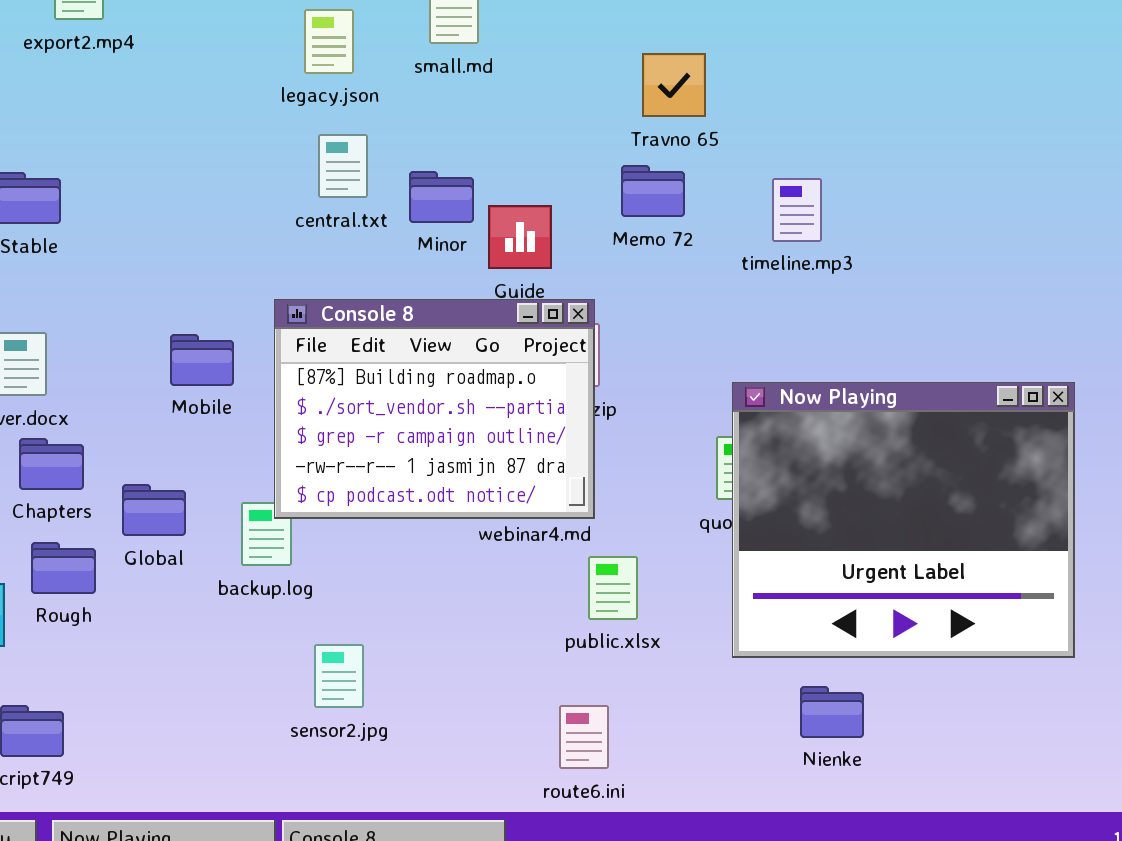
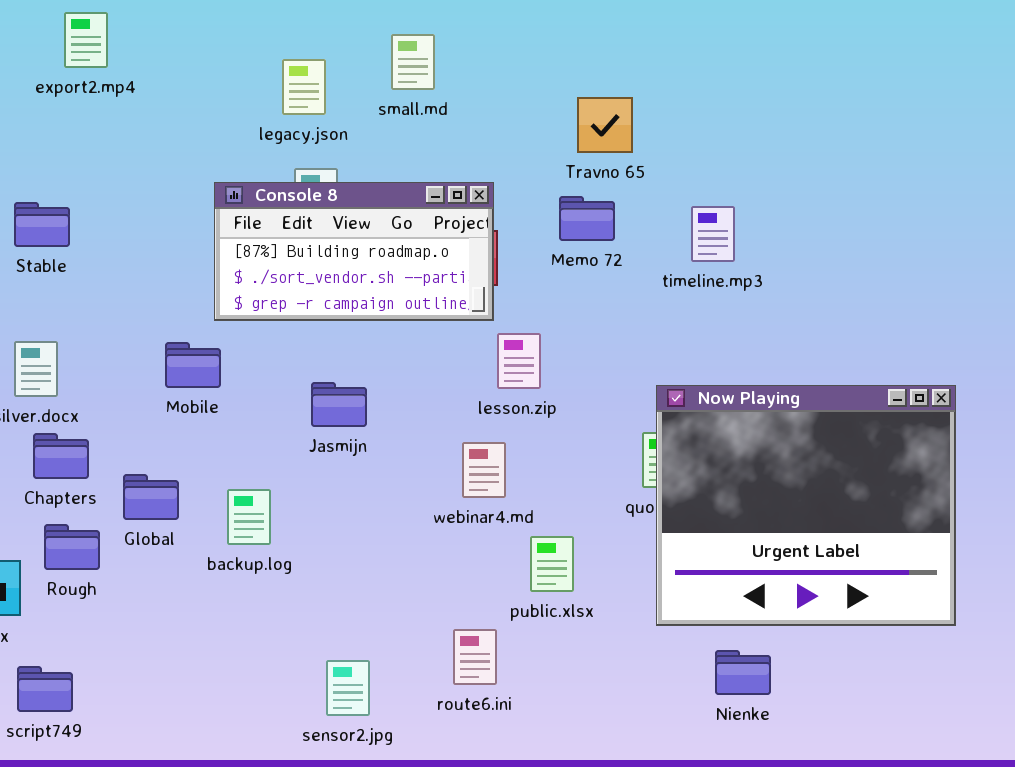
Console 8: [274,299,595,519] -> [214,182,494,321], moved, resized
sensor2.jpg: [314,644,364,708] -> [326,660,370,716], moved
route6.ini: [559,705,609,769] -> [453,629,497,685], moved

